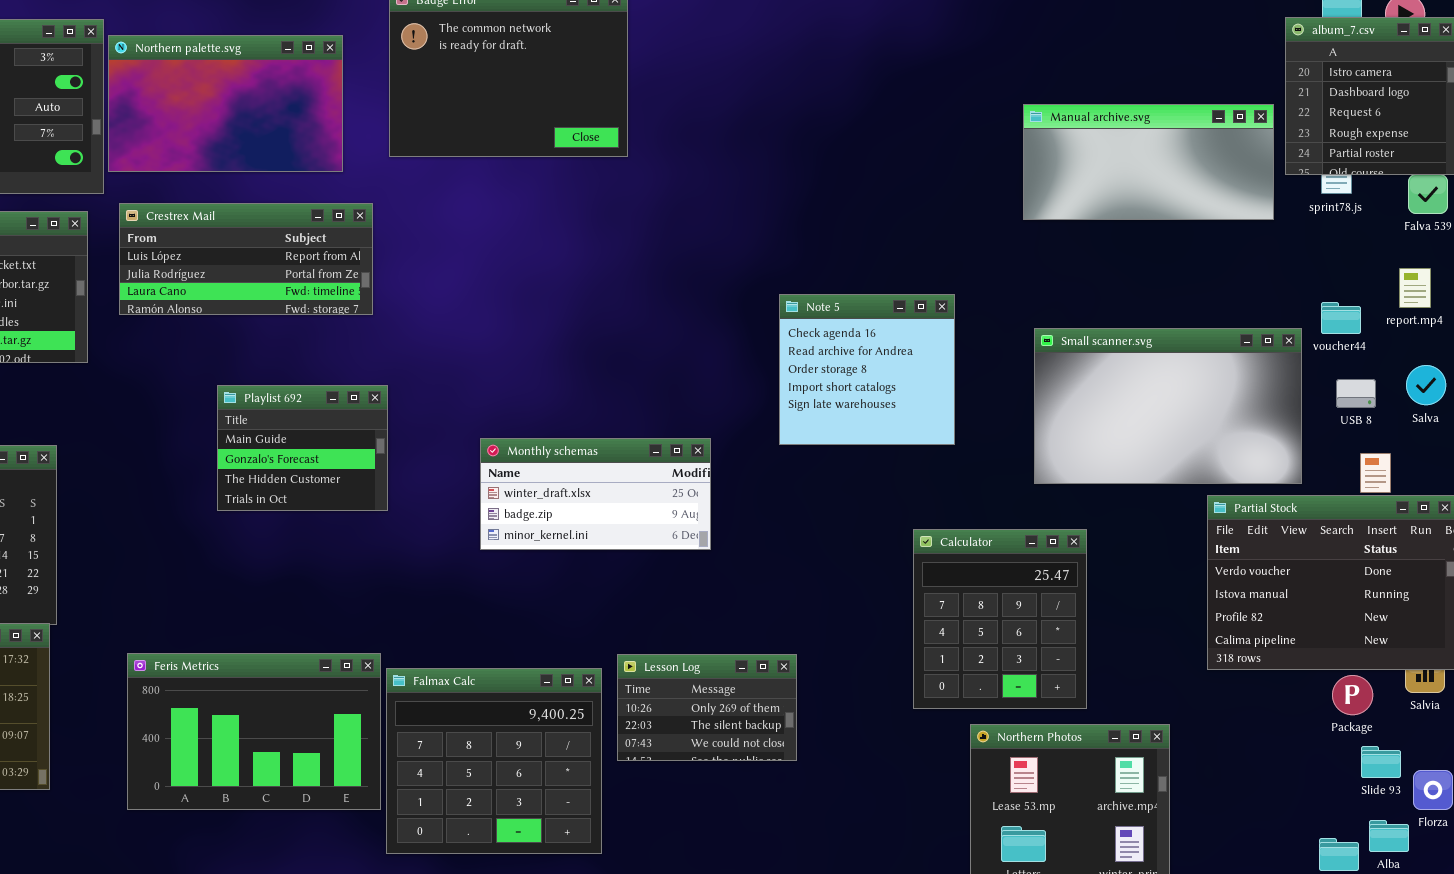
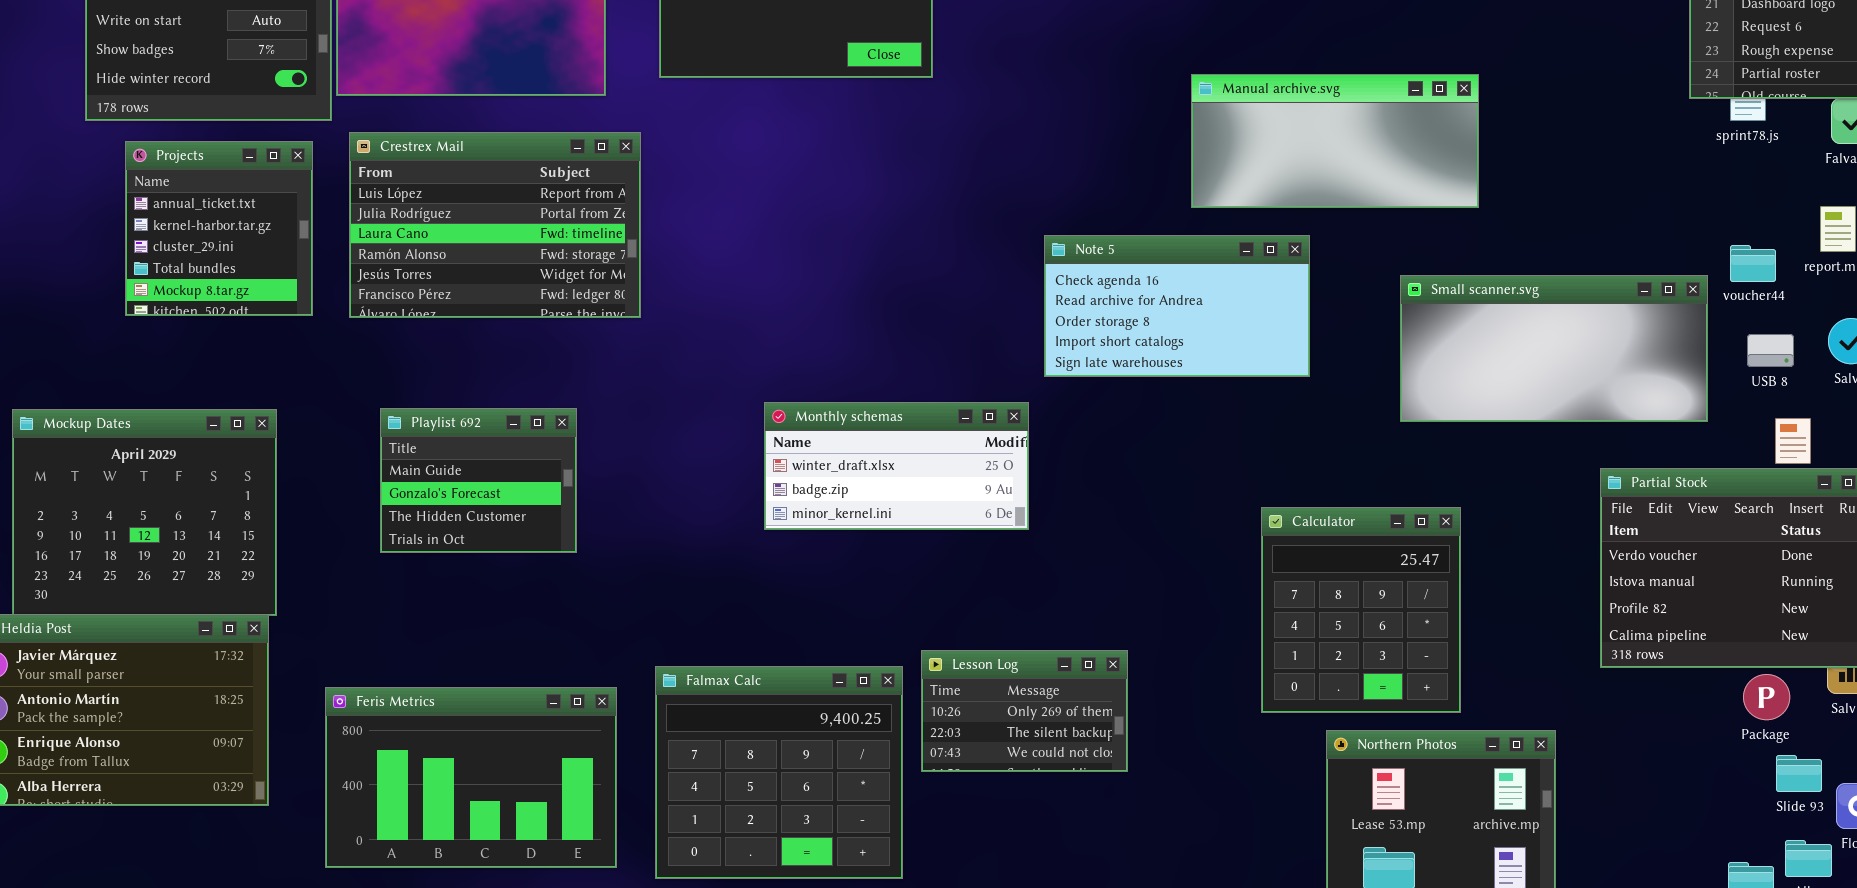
Manual archive.svg: [1023,104,1274,220] -> [1191,74,1479,208], moved
Crestrex Mail: [119,203,373,315] -> [349,132,641,318], resized
Note 5: [779,294,955,445] -> [1044,235,1310,377], resized
Small scanner.svg: [1034,328,1302,484] -> [1400,275,1708,422], resized
Playlist 692: [217,385,388,511] -> [380,408,577,553], moved
Feris Metrics: [127,653,381,810] -> [325,687,617,868], moved

